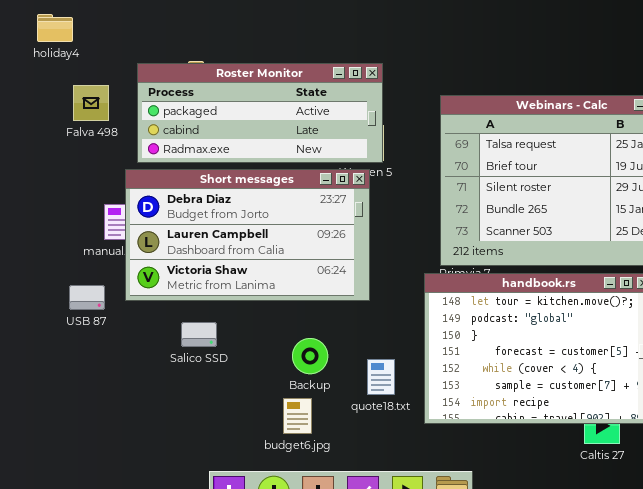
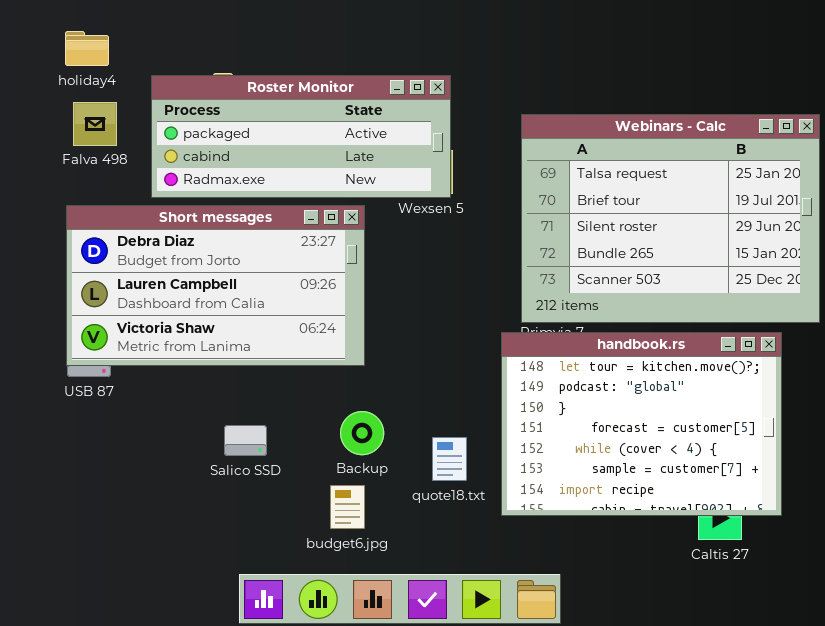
holiday4: [37,14,73,42] -> [65,31,109,66], moved
Short messages: [125,169,370,301] -> [66,205,365,366], moved
Salico SSD: [181,322,217,347] -> [224,425,267,456], moved

